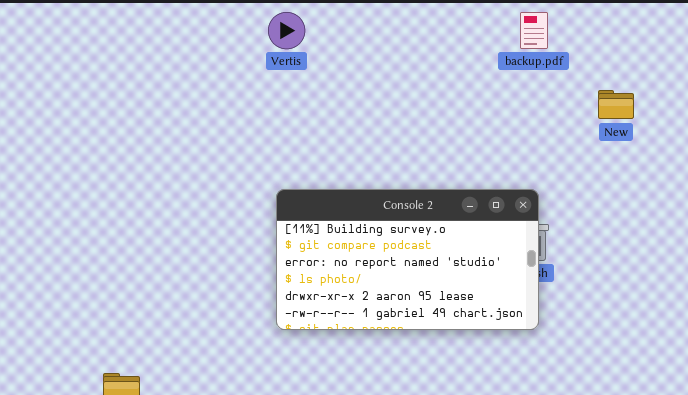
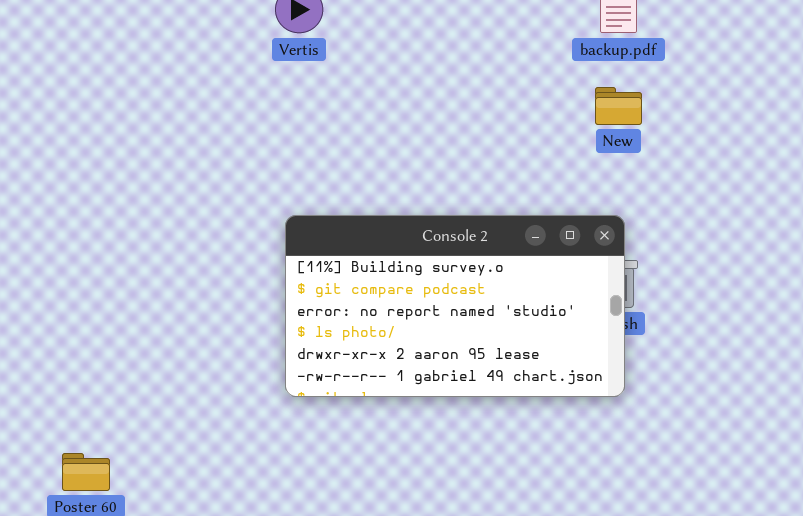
New: [598,90,634,119] -> [595,87,642,125], moved

